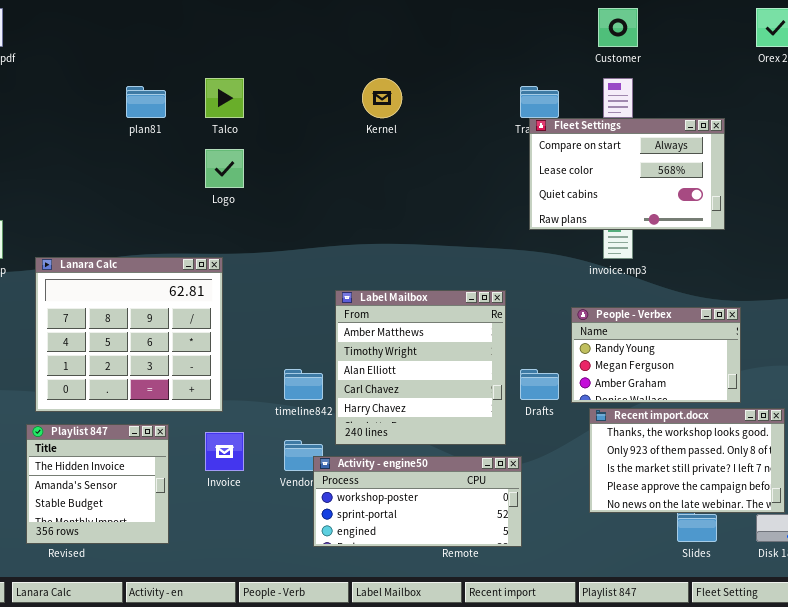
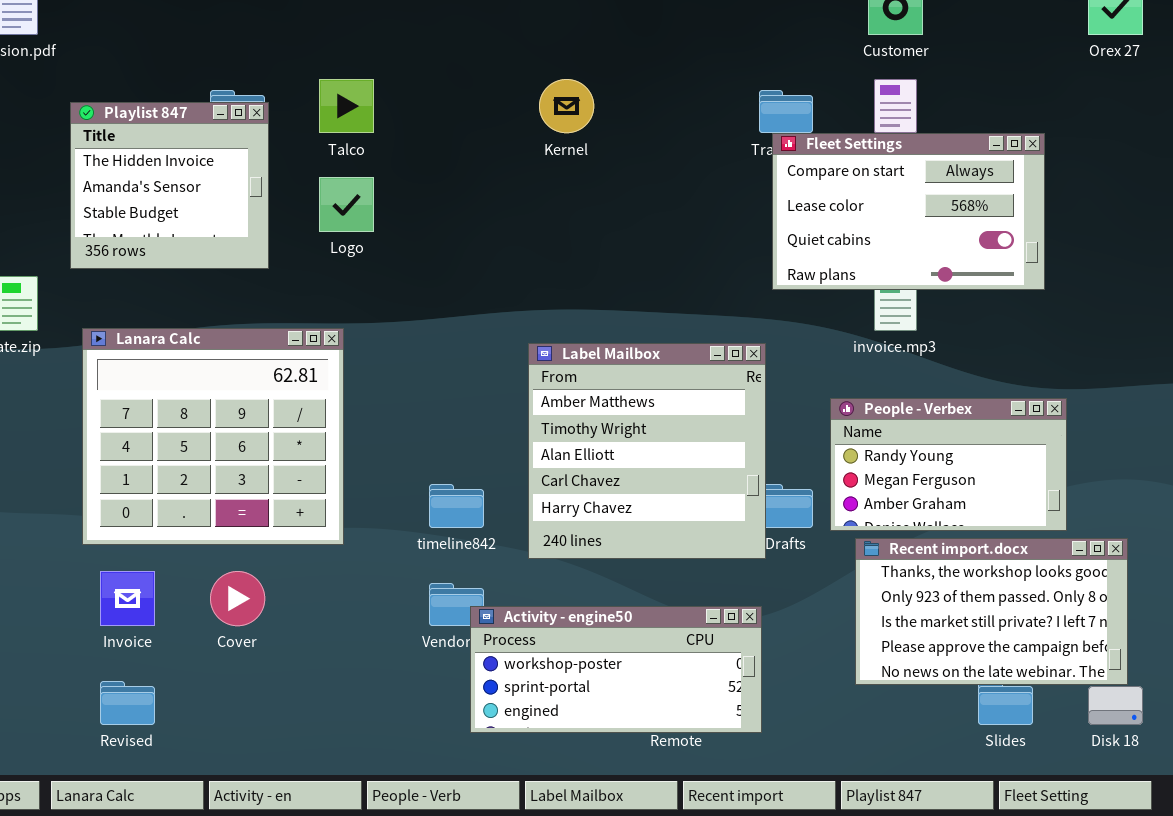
Label Mailbox: [335,290,506,445] -> [528,343,766,559], moved
Playlist 847: [26,424,169,544] -> [70,102,269,269], moved
Invoice: [205,432,244,471] -> [100,571,155,626], moved

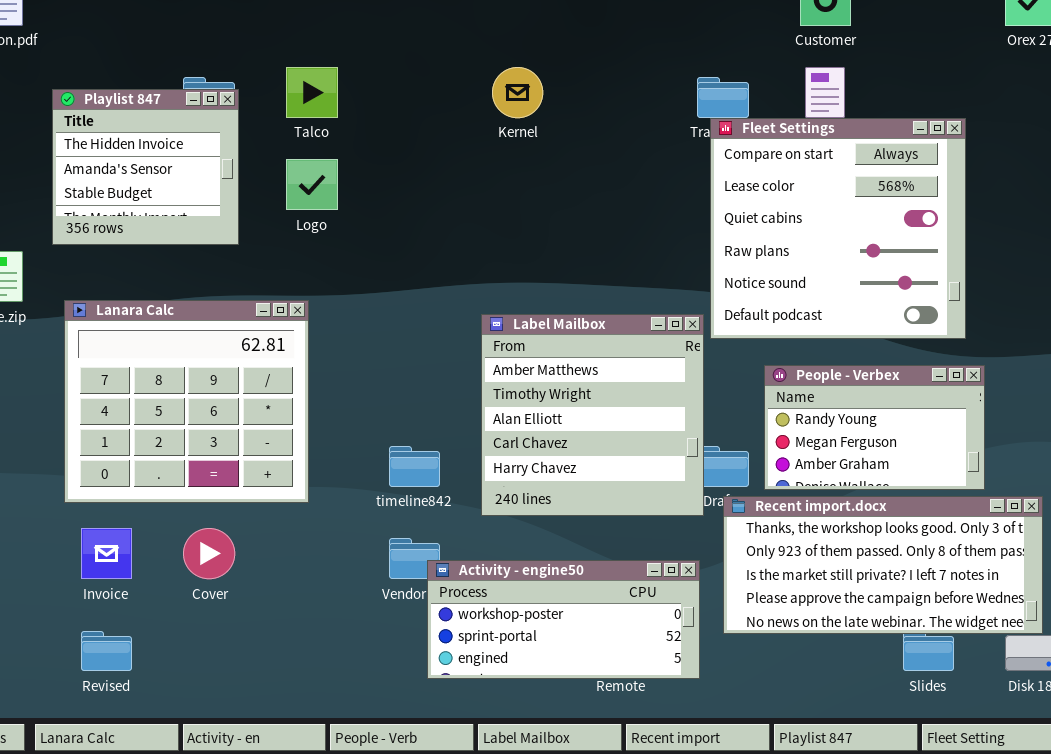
Fleet Settings: [772,133,1045,290] -> [710,118,966,339], resized
Recent import.docx: [855,538,1128,685] -> [723,496,1043,634], resized

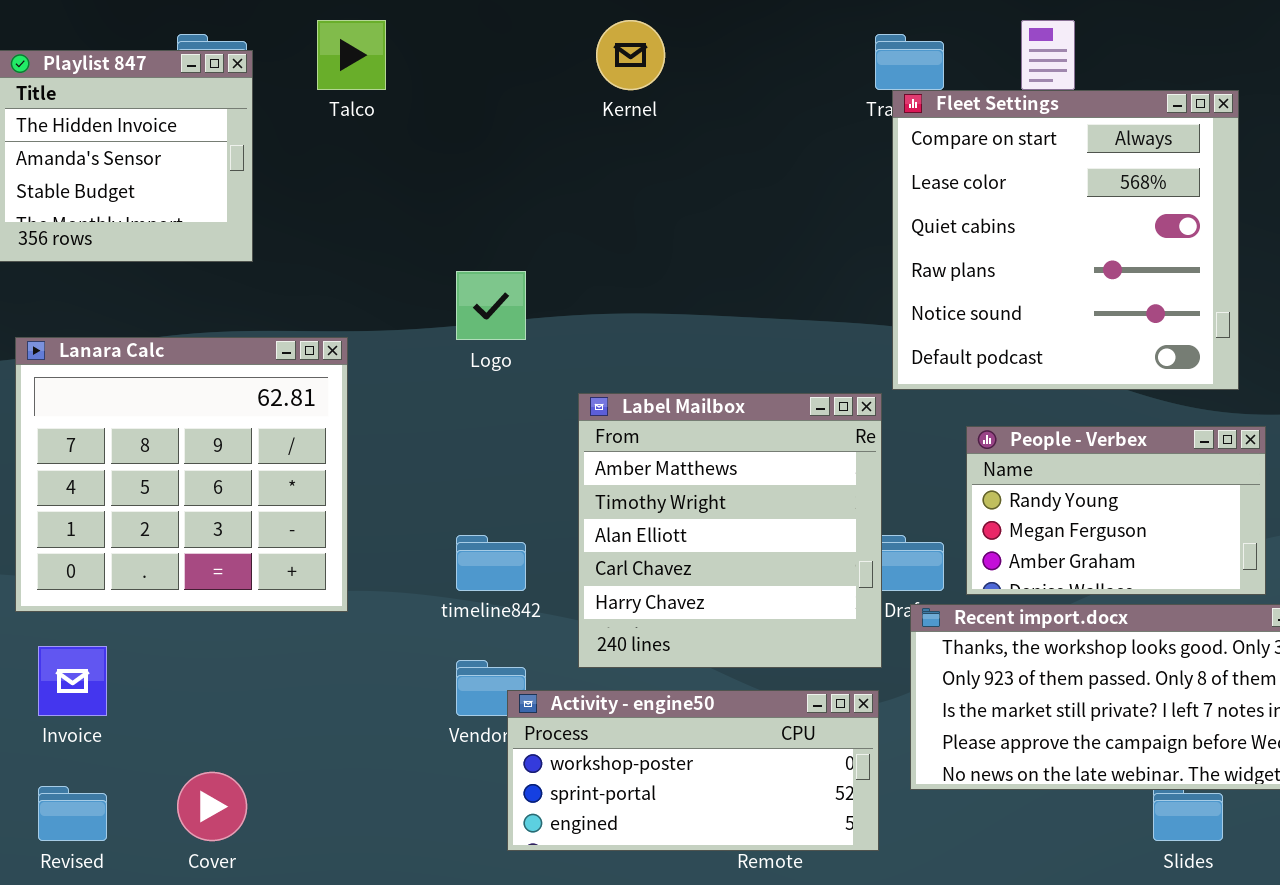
Logo: [286,159,338,210] -> [456,271,526,340], moved
Label Mailbox: [481,314,704,516] -> [578,393,882,668], moved
Cover: [183,528,235,579] -> [177,772,247,841], moved

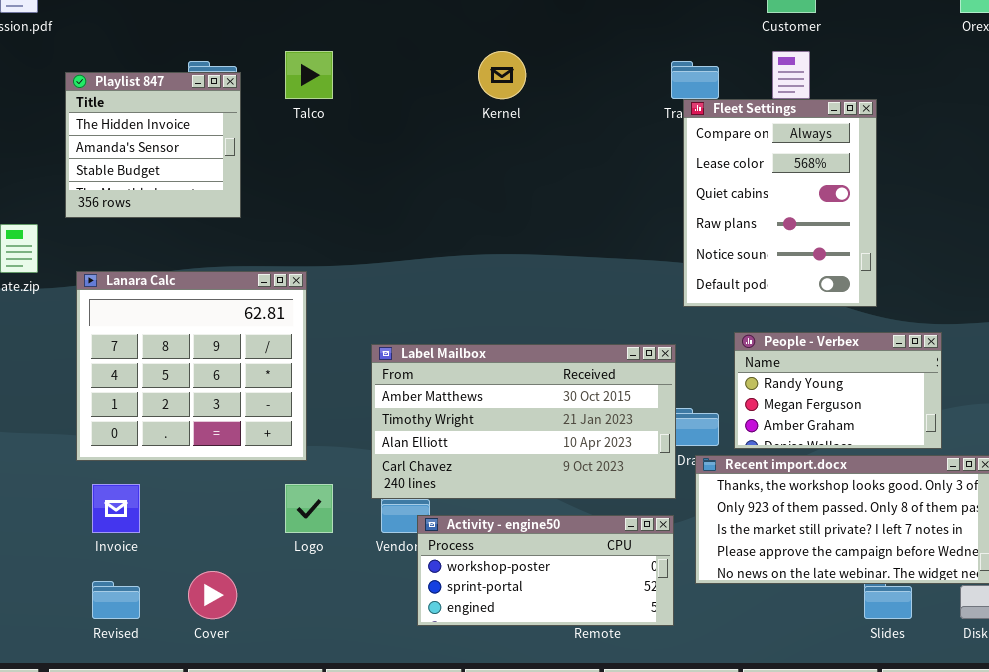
Fleet Settings: [892,90,1239,390] -> [683,99,877,307], resized
Logo: [456,271,526,340] -> [285,484,333,533], moved
Label Mailbox: [578,393,882,668] -> [371,344,676,499], resized

